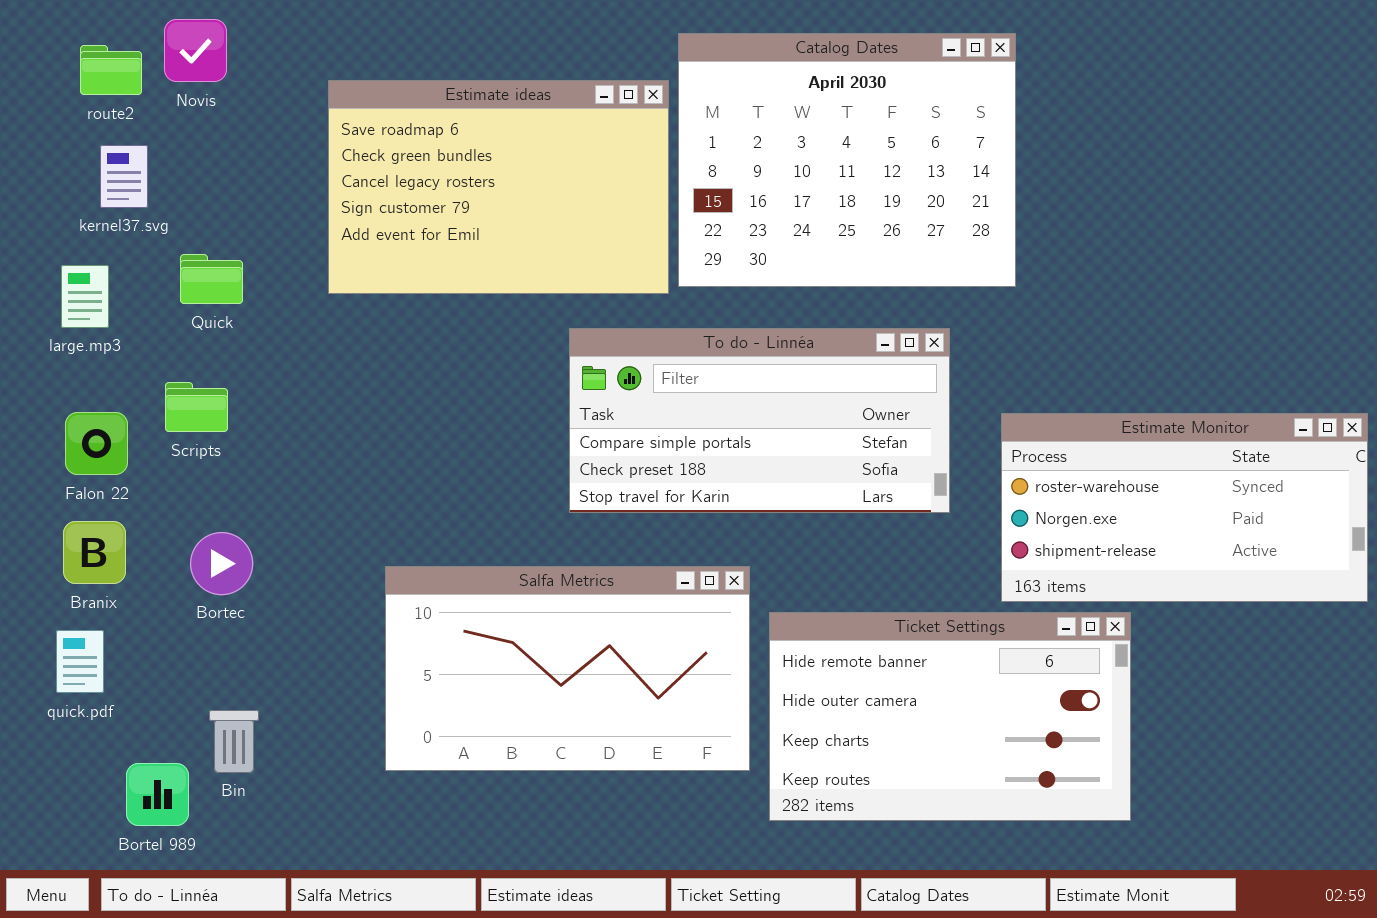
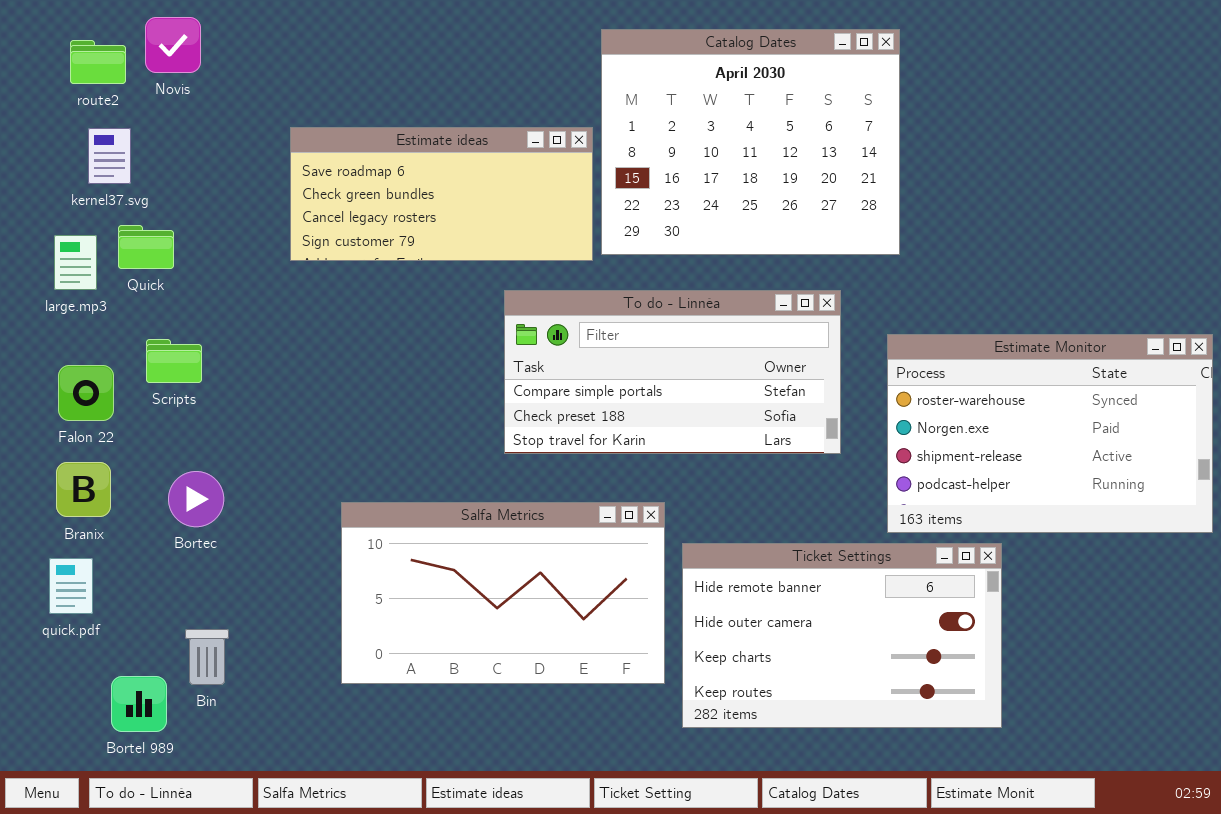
Estimate ideas: [328,80,669,294] -> [290,127,593,261], resized
Quick: [180,254,243,304] -> [118,225,174,269], moved
Estimate Monitor: [1001,413,1368,602] -> [887,334,1213,533], resized

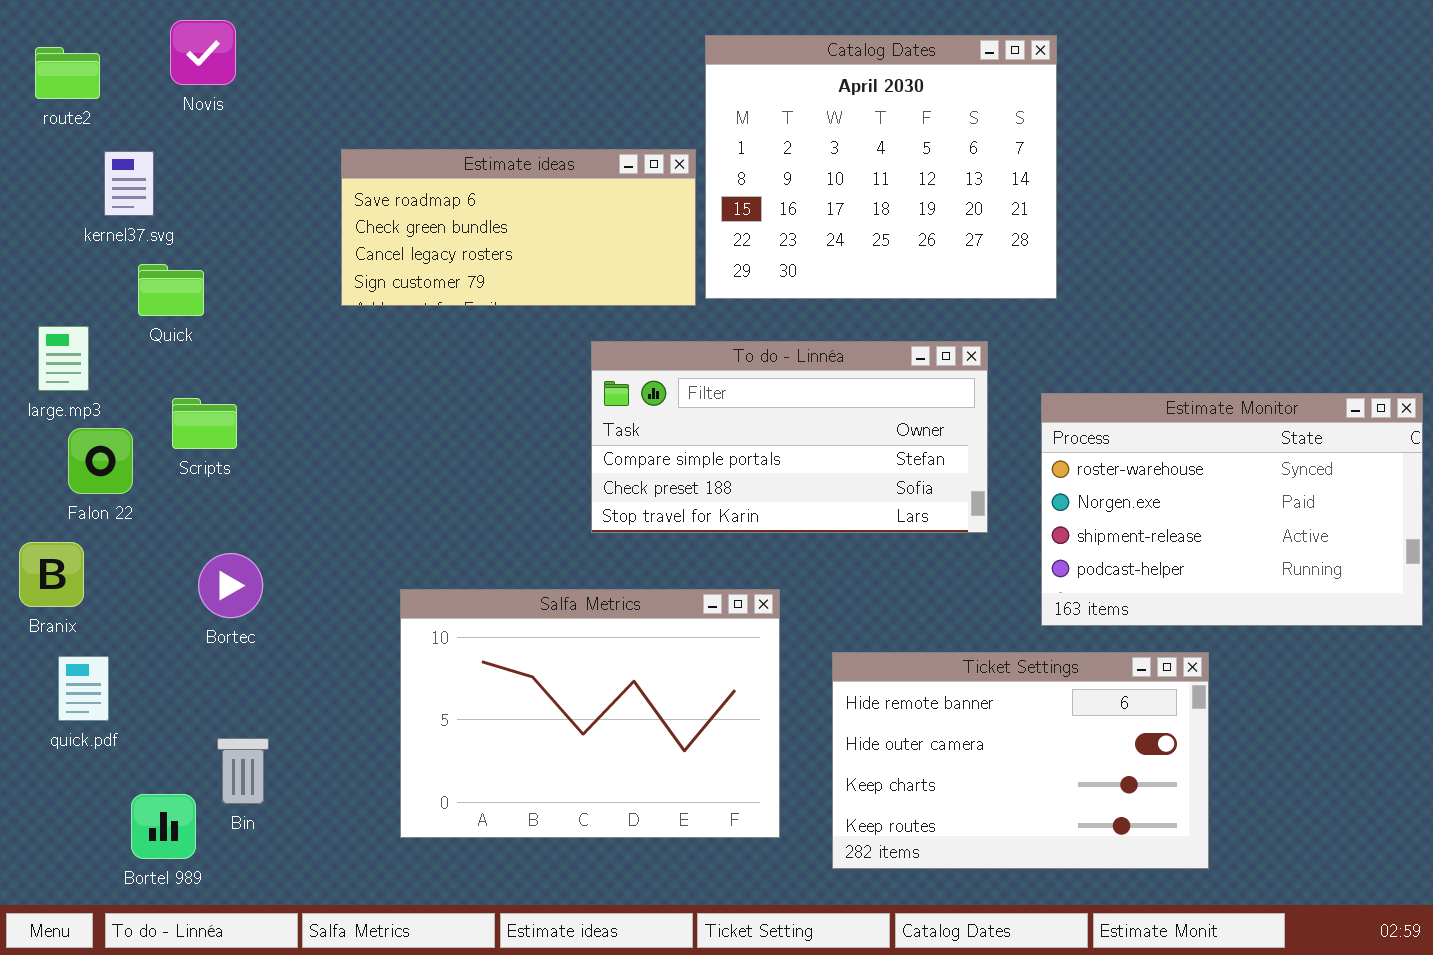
route2: [70,40,126,84] -> [35,47,100,99], moved
large.mp3: [54,235,97,290] -> [38,326,89,391], moved
Branix: [56,462,111,517] -> [19,542,84,607], moved
Salfa Metrics: [341,502,665,684] -> [400,589,780,838], resized
Ticket Settings: [682,543,1002,728] -> [832,652,1209,869], moved

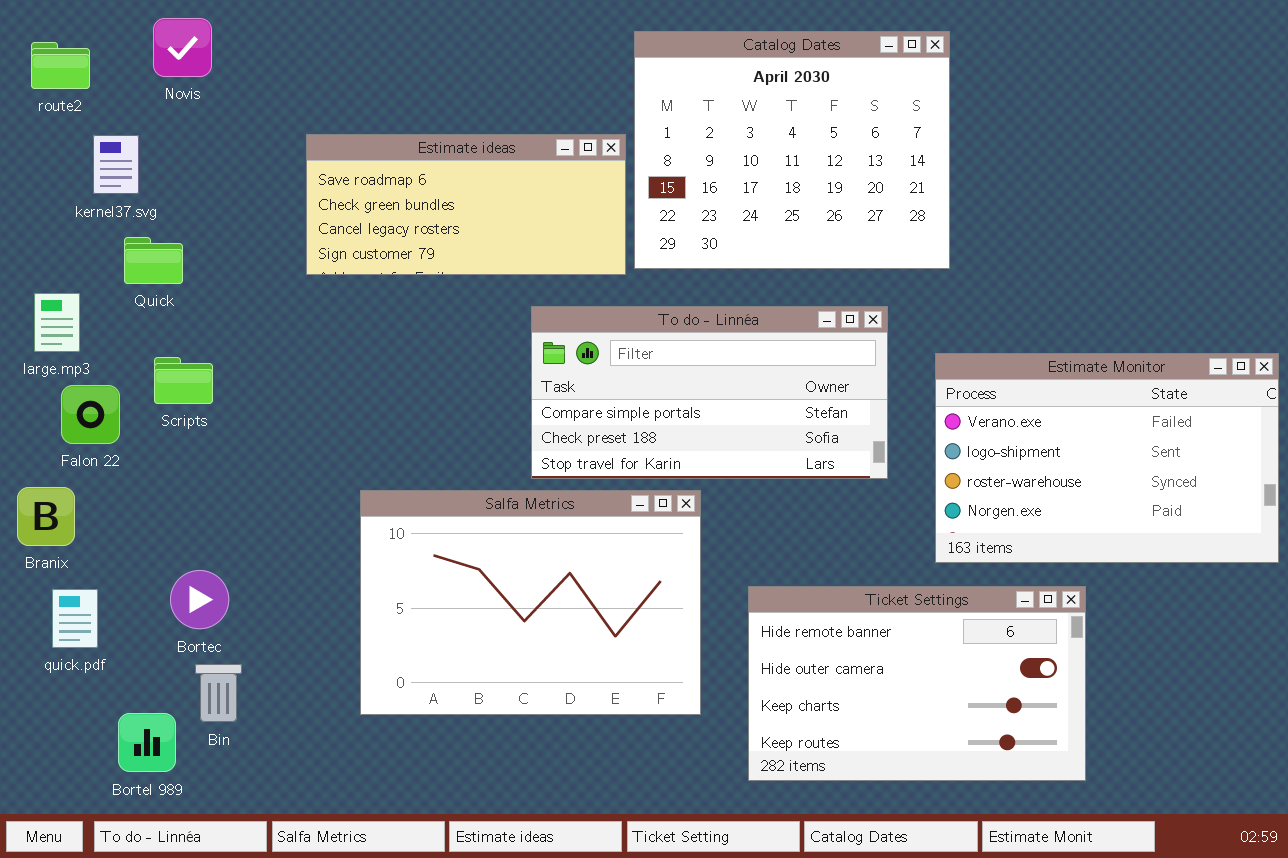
Estimate Monitor: [1041,393,1423,626] -> [935,353,1279,563], scrolled up 2 rows
Bortec: [198,553,263,618] -> [170,570,229,629], moved
Salfa Metrics: [400,589,780,838] -> [360,490,701,715], moved

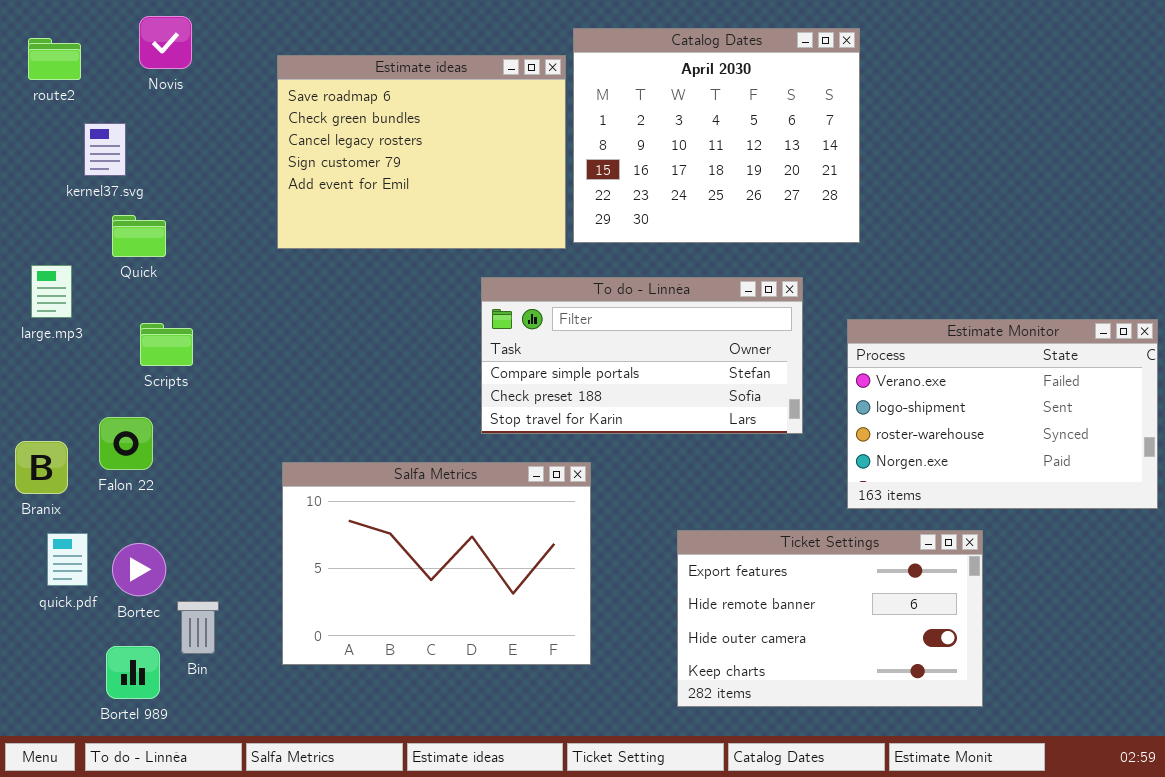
Estimate ideas: [306,134,626,275] -> [277,55,566,249], resized
Falon 22: [61,385,120,444] -> [99,417,153,470], moved
Salfa Metrics: [360,490,701,715] -> [282,462,591,665], moved
Bortec: [170,570,229,629] -> [112,543,166,596], moved
Ticket Settings: [748,586,1086,781] -> [677,530,983,707], scrolled up 1 row

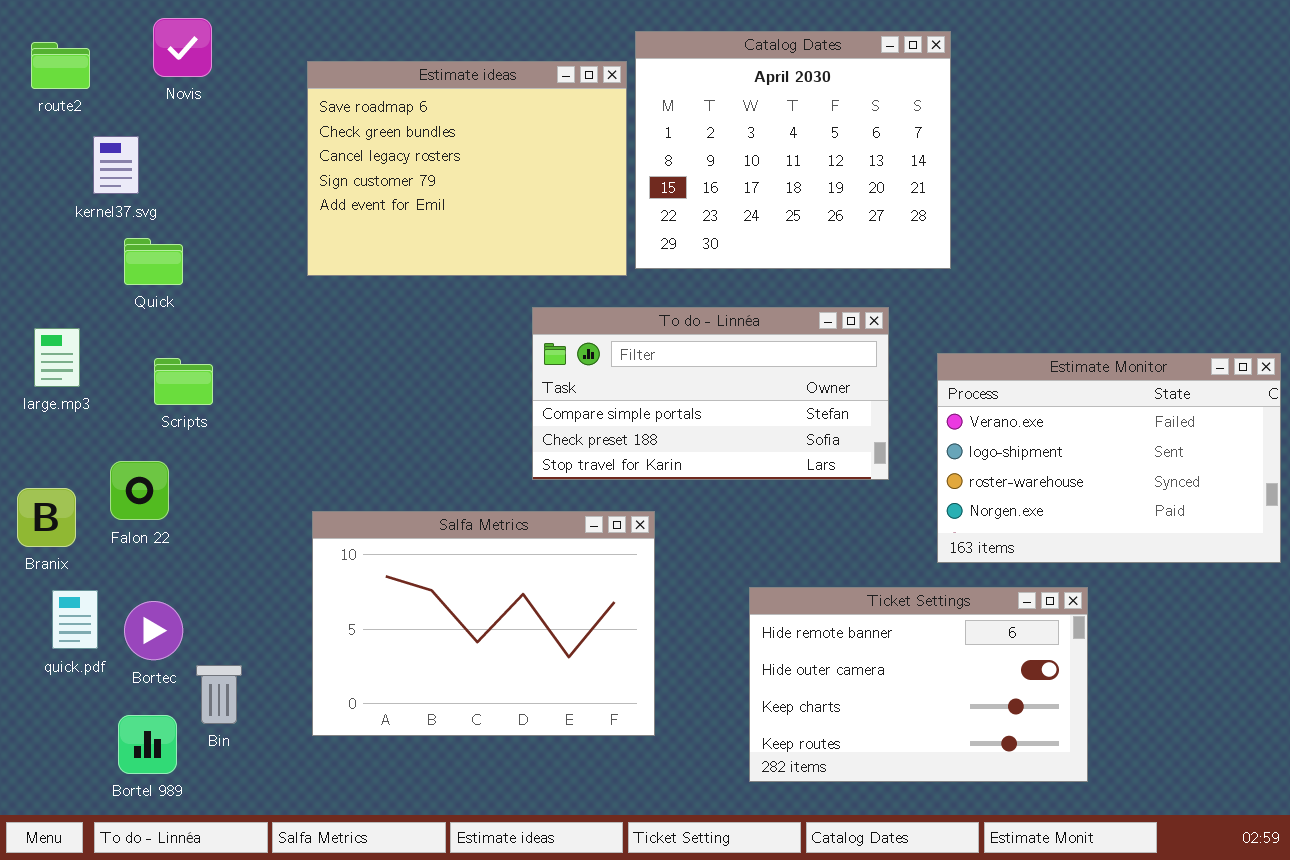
large.mp3: [31,265,72,318] -> [34,328,80,387], moved
Ticket Settings: [677,530,983,707] -> [749,587,1088,782], scrolled down 1 row

